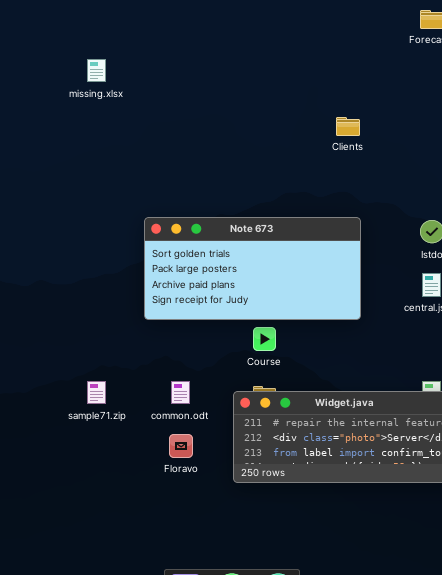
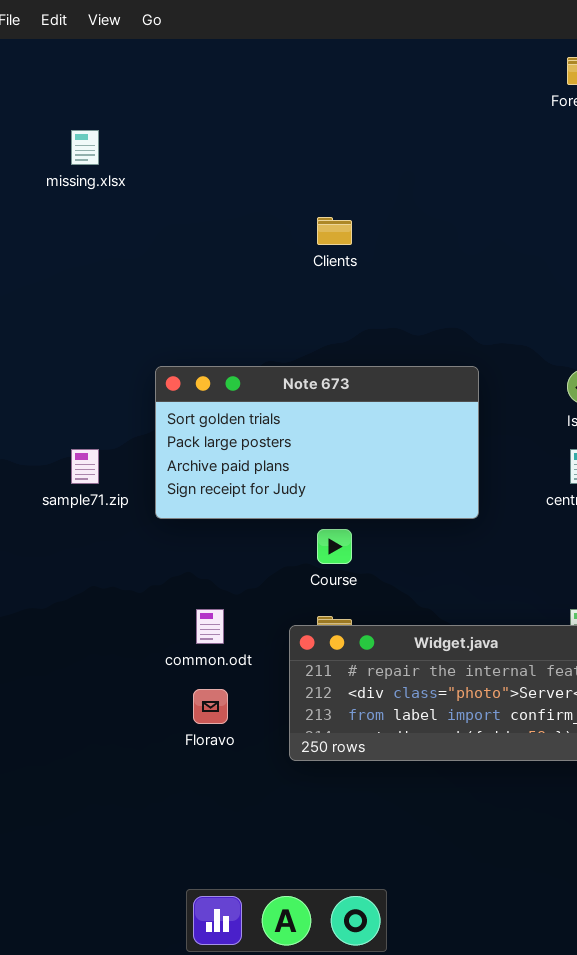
Clients: [336,117,360,136] -> [317,217,352,245], moved
sample71.zip: [87,381,106,404] -> [71,449,99,484], moved

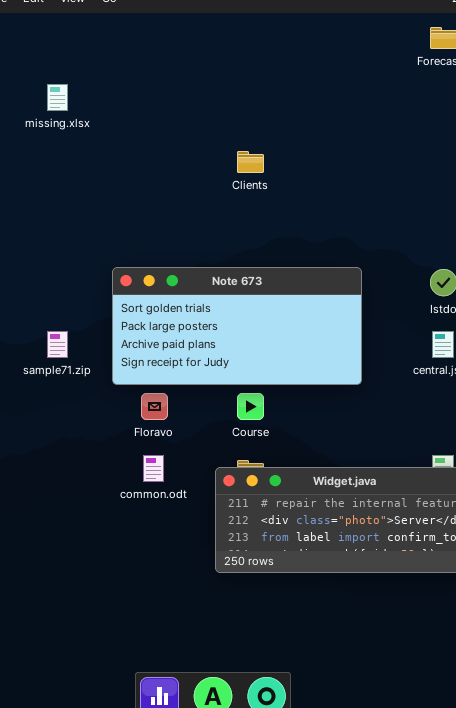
Floravo: [193,689,228,724] -> [141,393,168,420], moved

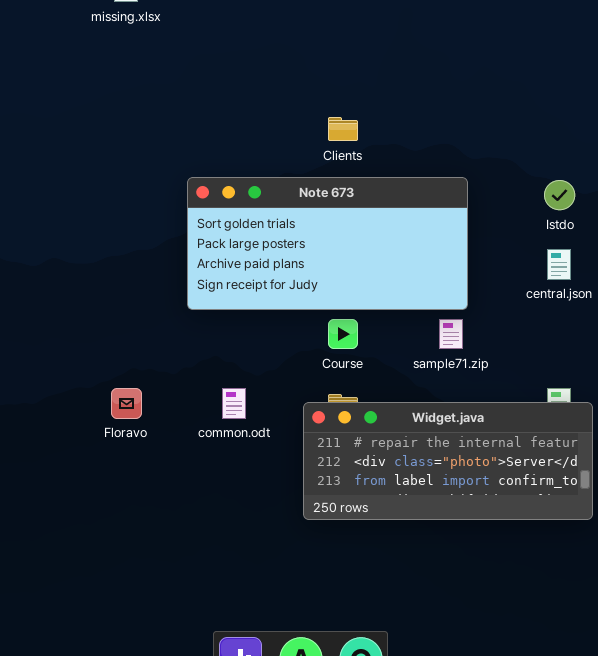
Clients: [237,151,264,173] -> [328,117,358,141], moved
sample71.zip: [47,331,68,358] -> [439,319,463,349], moved
Floravo: [141,393,168,420] -> [111,388,142,419], moved

